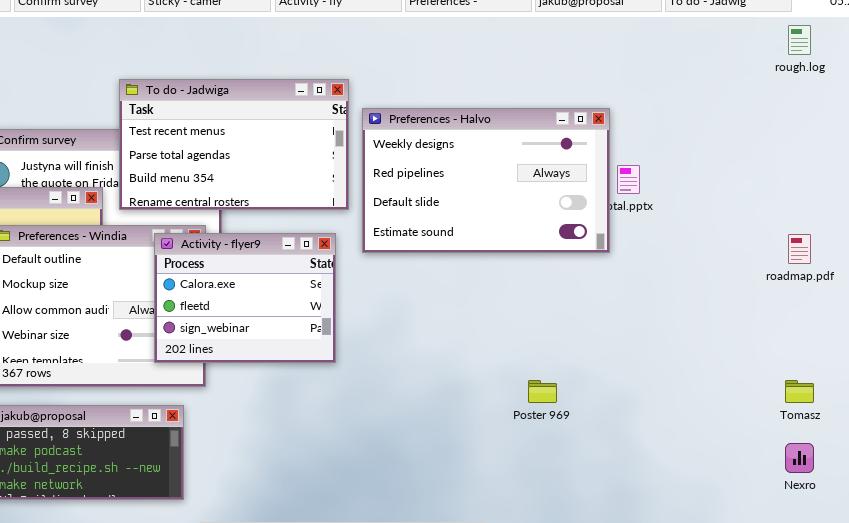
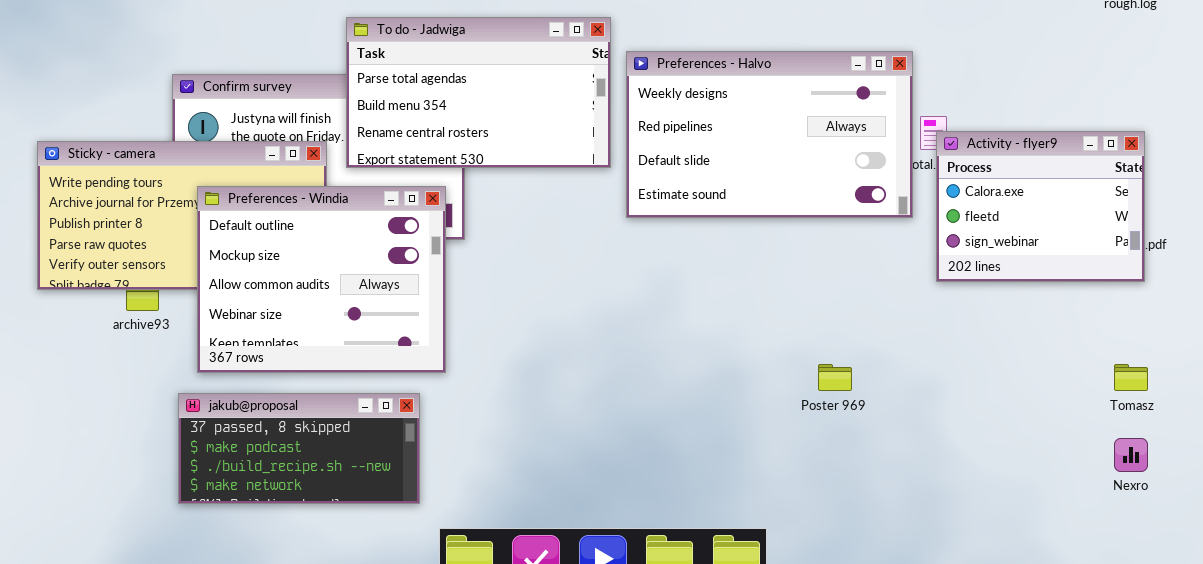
To do - Jadwiga: [119,79,349,210] -> [346,17,611,168], scrolled down 1 row
Activity - flyer9: [154,233,336,363] -> [936,131,1145,282], moved

